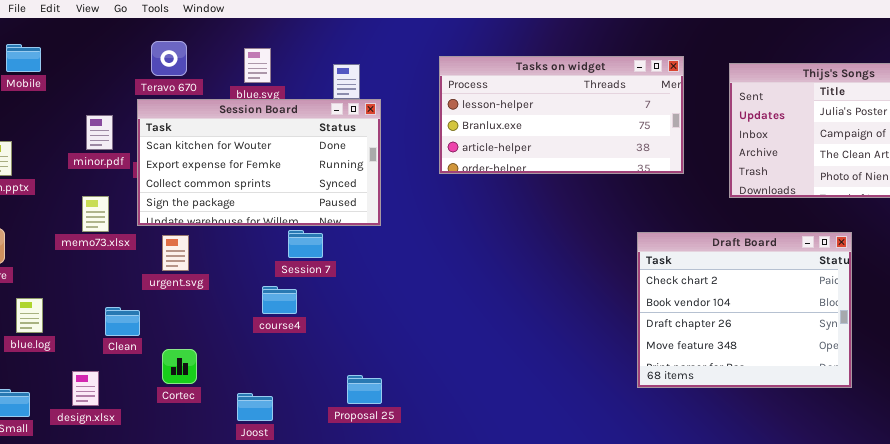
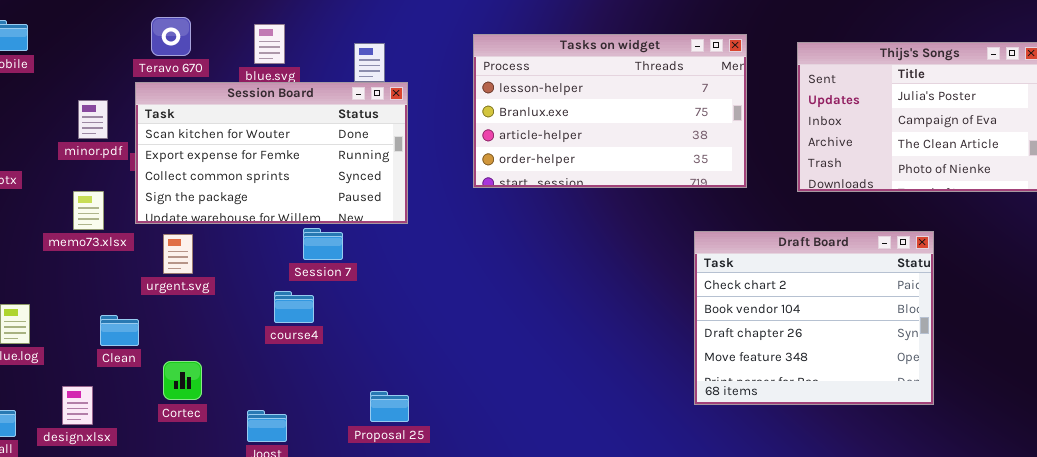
Tasks on widget: [439,56,684,174] -> [473,34,747,188], resized

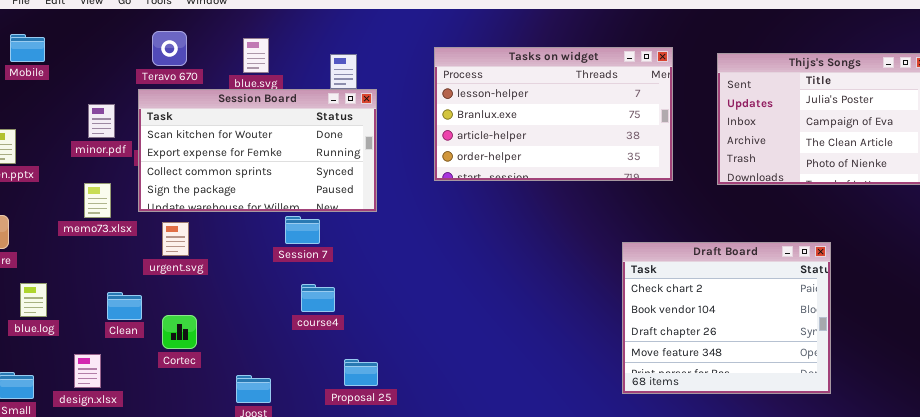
Draft Board: [694,231,934,405] -> [622,242,831,394], moved
course4: [274,291,314,323] -> [301,284,335,312], moved
Cortec: [163,361,202,400] -> [162,315,197,349], moved

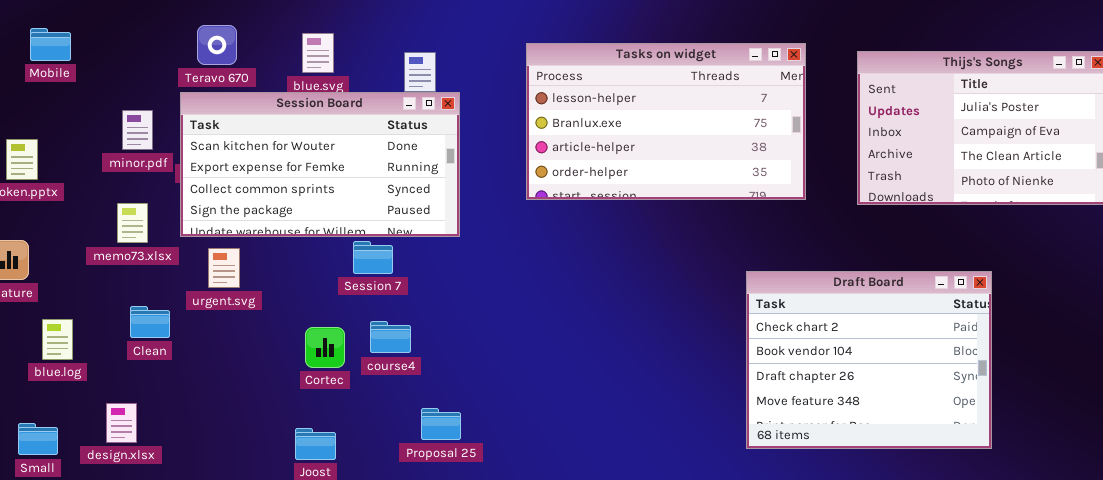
Clean: [107,292,142,320] -> [130,306,170,338], moved
Cortec: [162,315,197,349] -> [305,327,345,368], moved

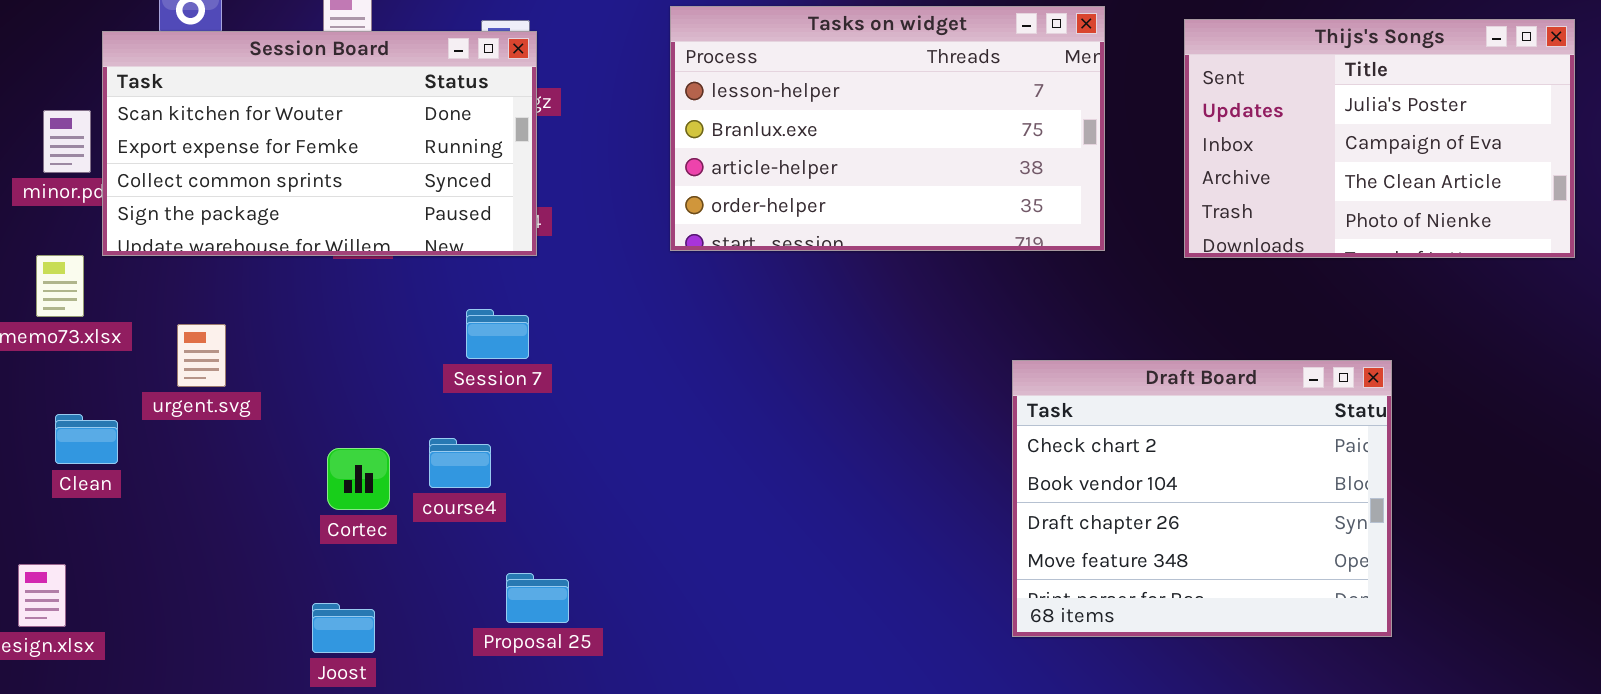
Session Board: [180,92,460,237] -> [102,31,537,256], moved
Session 7: [353,241,393,274] -> [466,309,529,359], moved

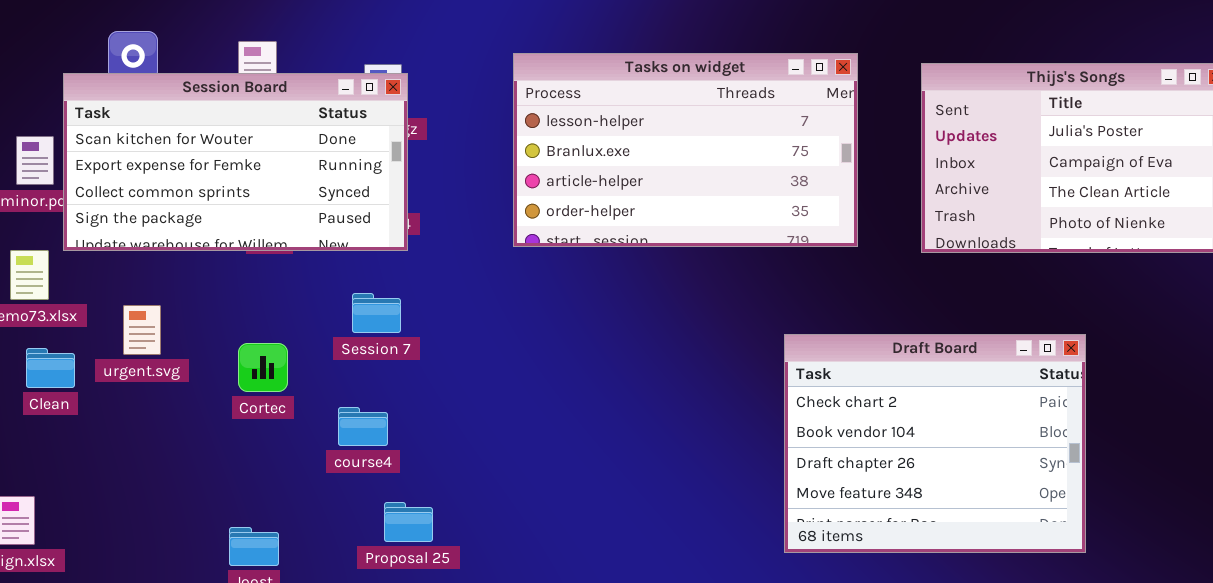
Clean: [55,414,118,464] -> [26,348,75,388], moved
course4: [429,438,491,488] -> [338,407,388,446], moved
Cortec: [327,448,390,510] -> [238,343,288,392], moved

